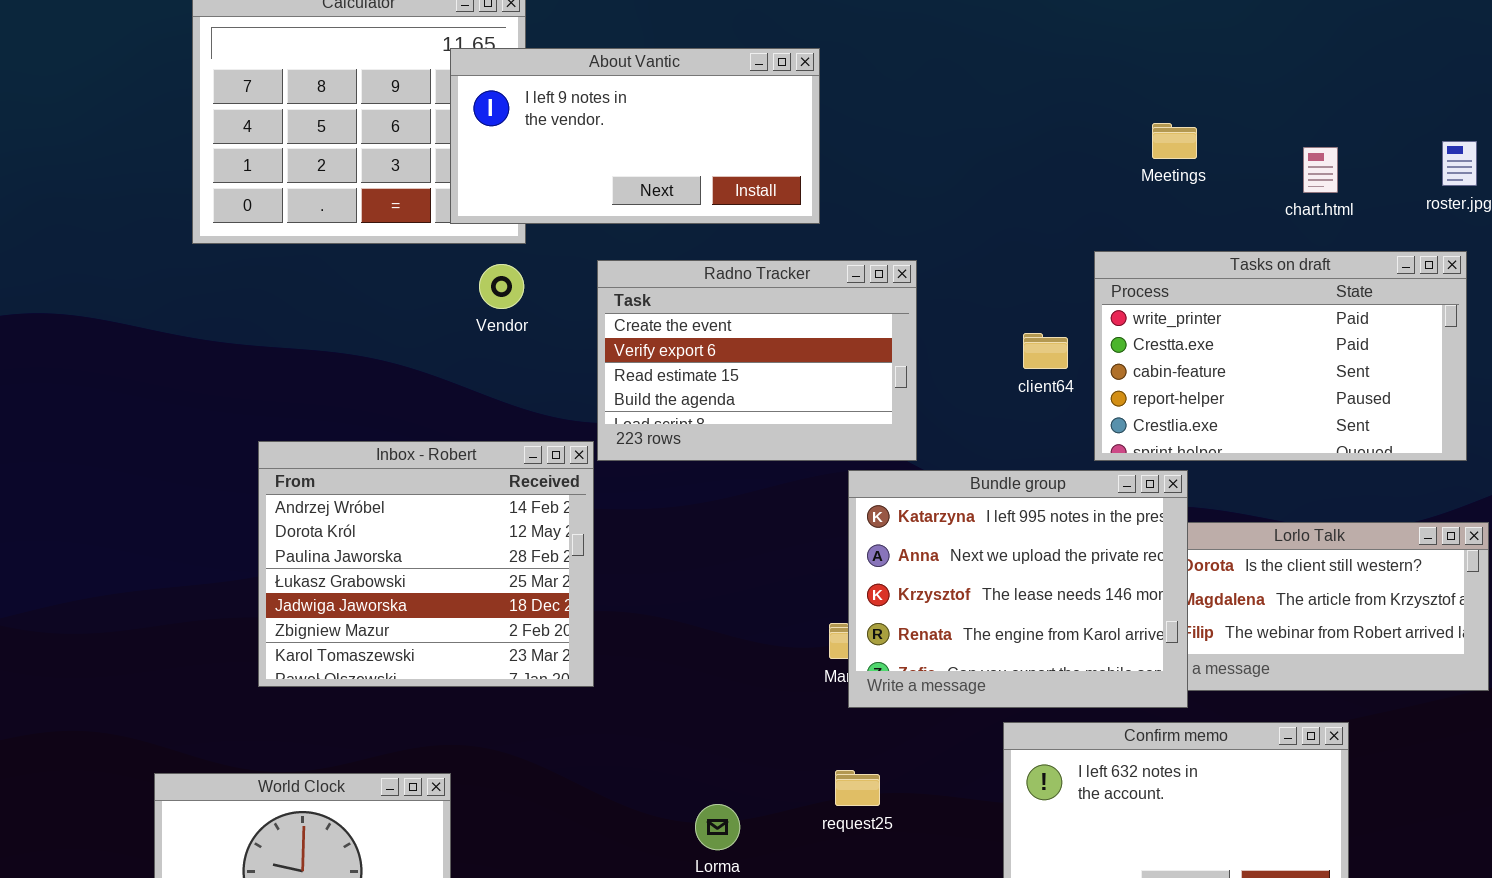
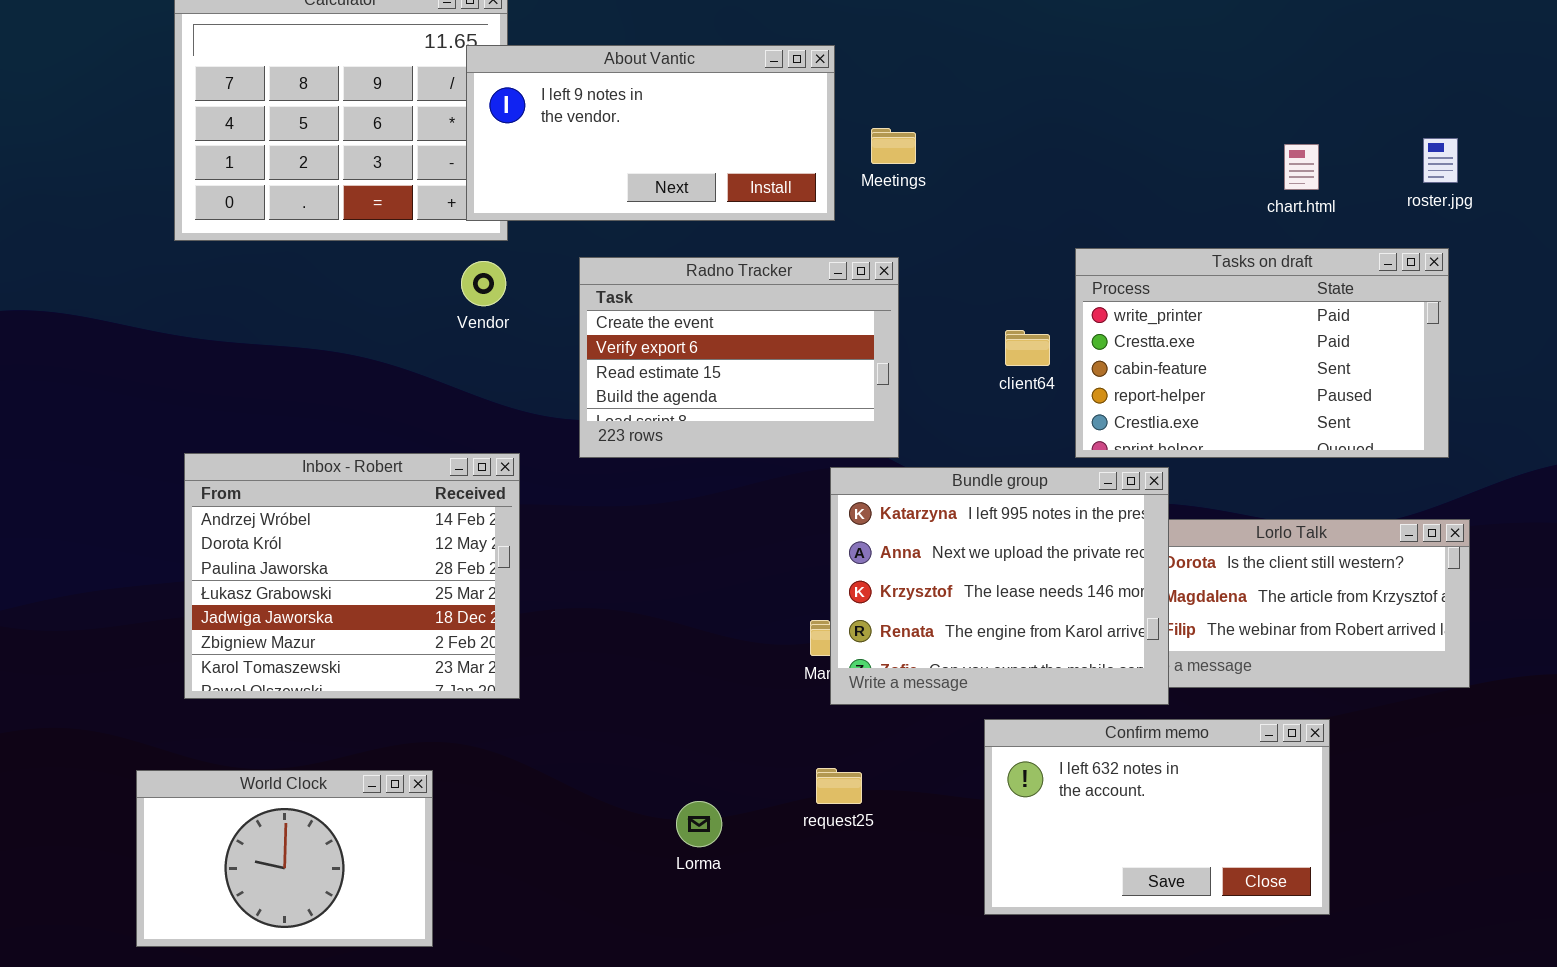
About Vantic: [450,48,820,224] -> [466,45,835,221], moved
Meetings: [1152,123,1197,159] -> [871,128,916,164], moved
Inbox - Robert: [258,441,594,687] -> [184,453,520,699], moved

